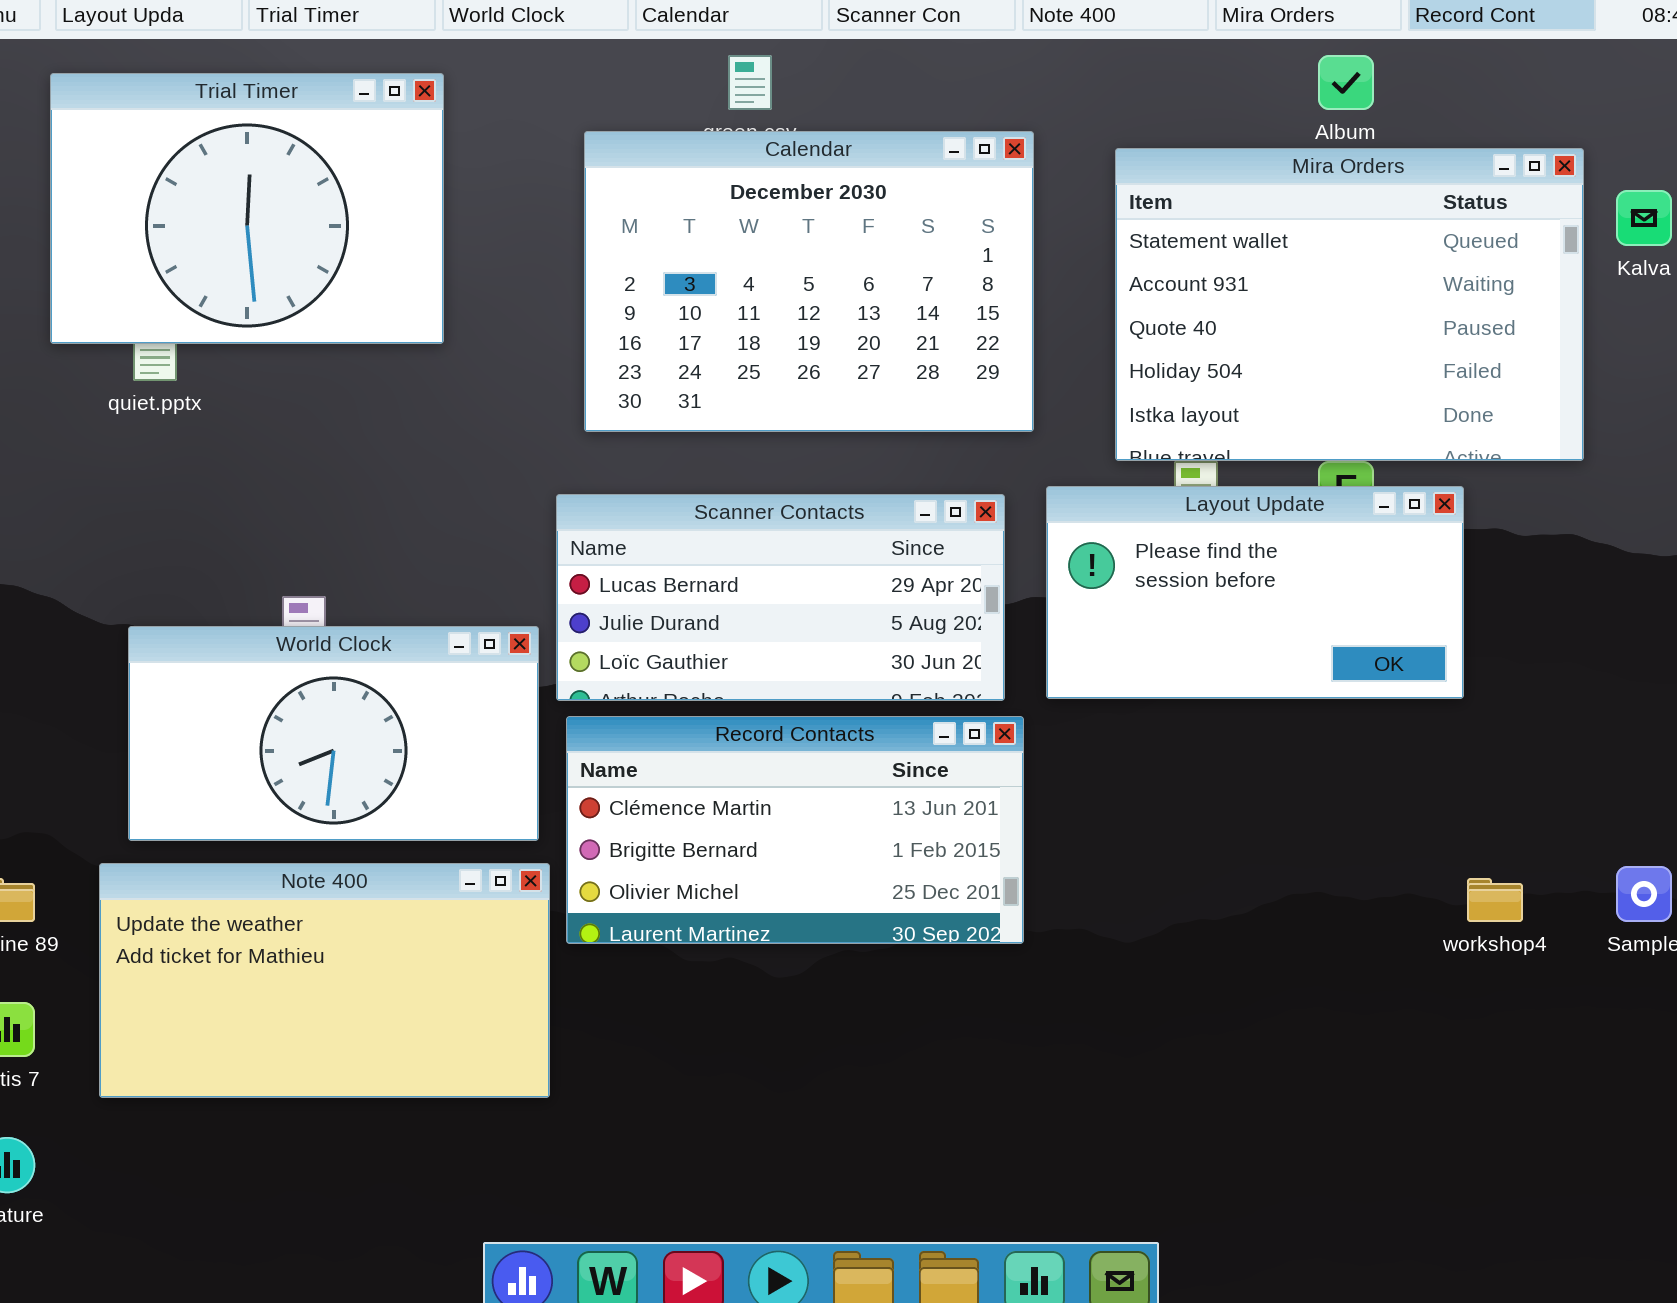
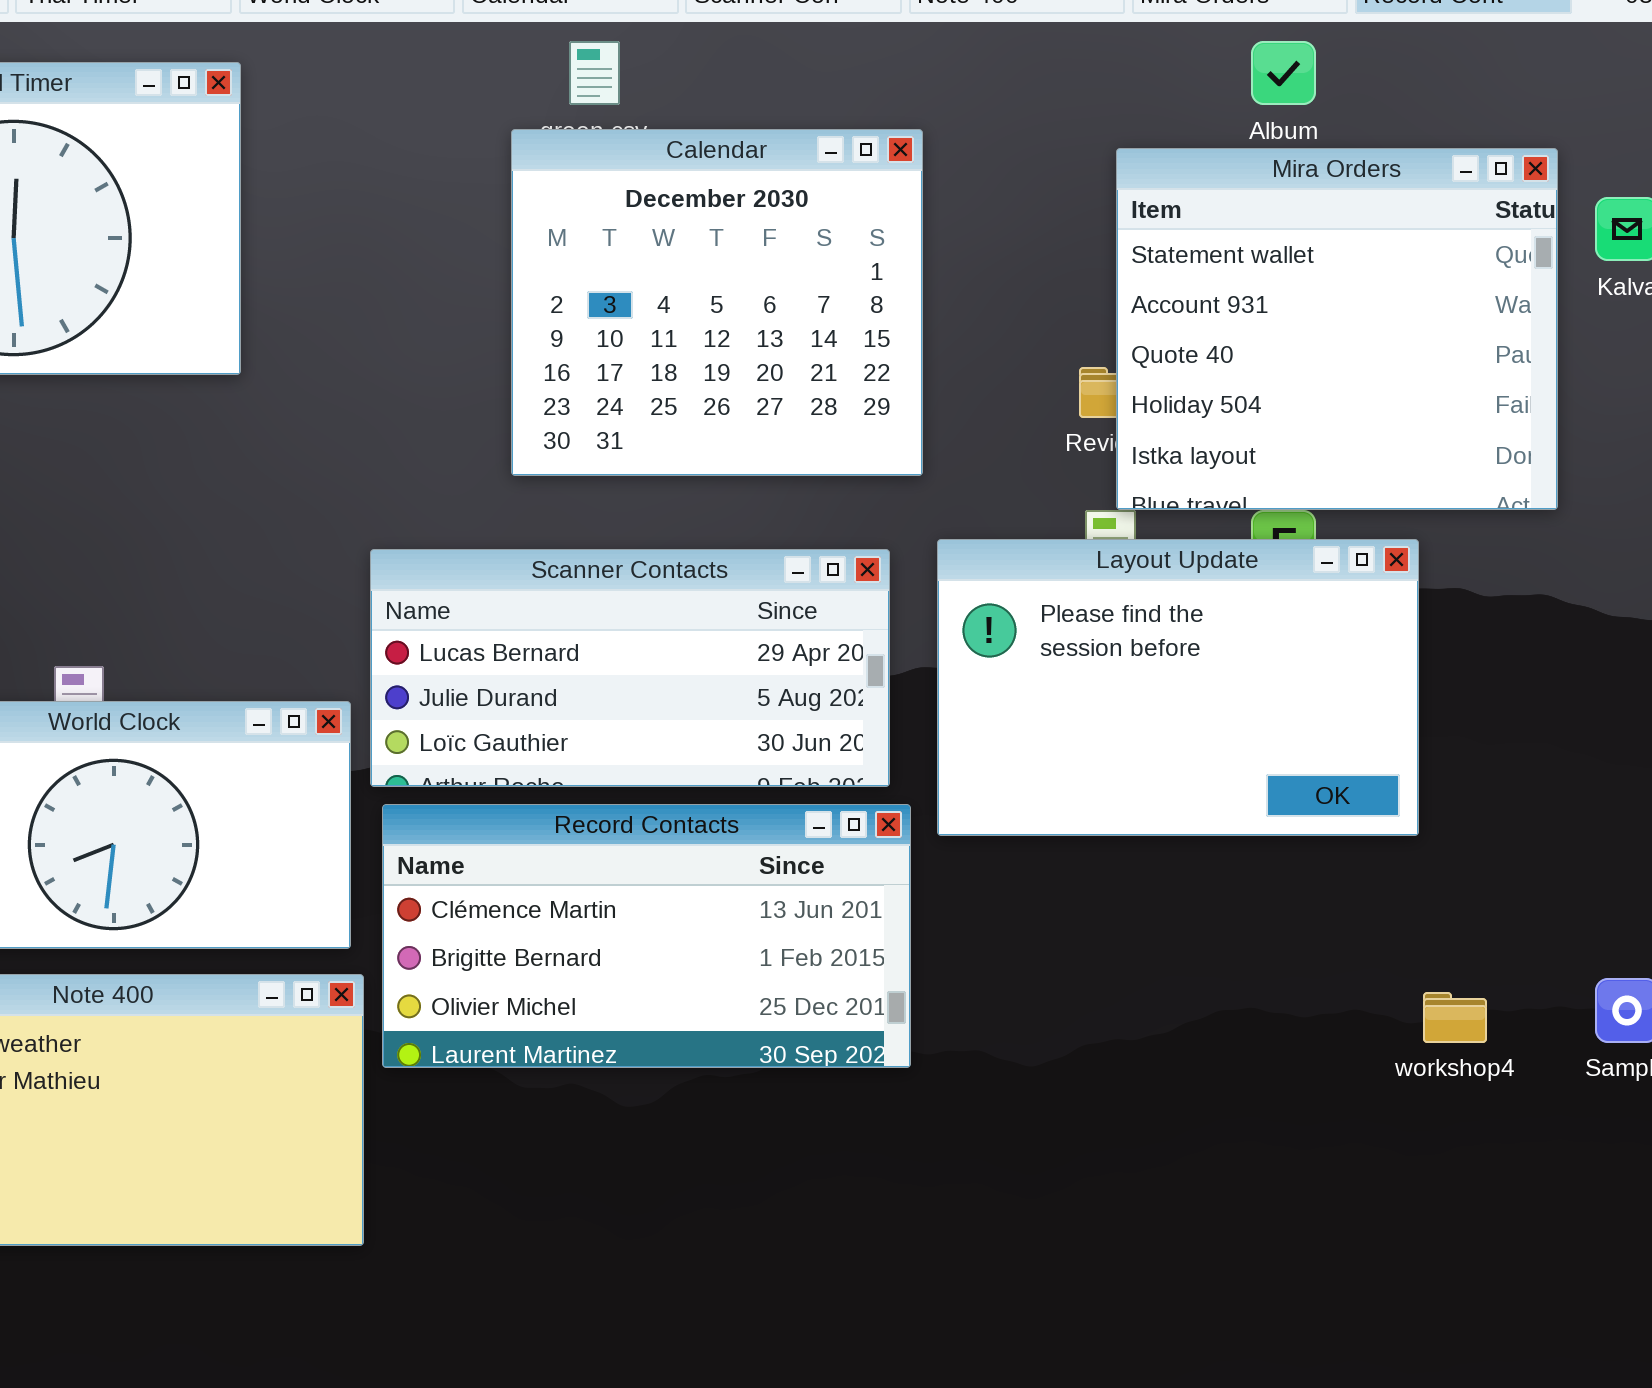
Calendar: [584,131,1034,432] -> [511,129,923,476], resized
Mira Orders: [1115,148,1584,461] -> [1116,148,1558,510], resized
Layout Update: [1046,486,1464,699] -> [937,539,1419,836], resized

